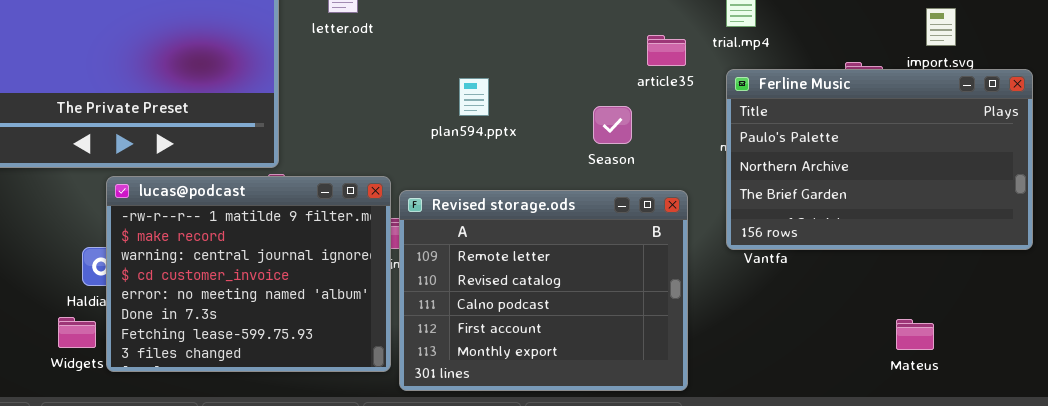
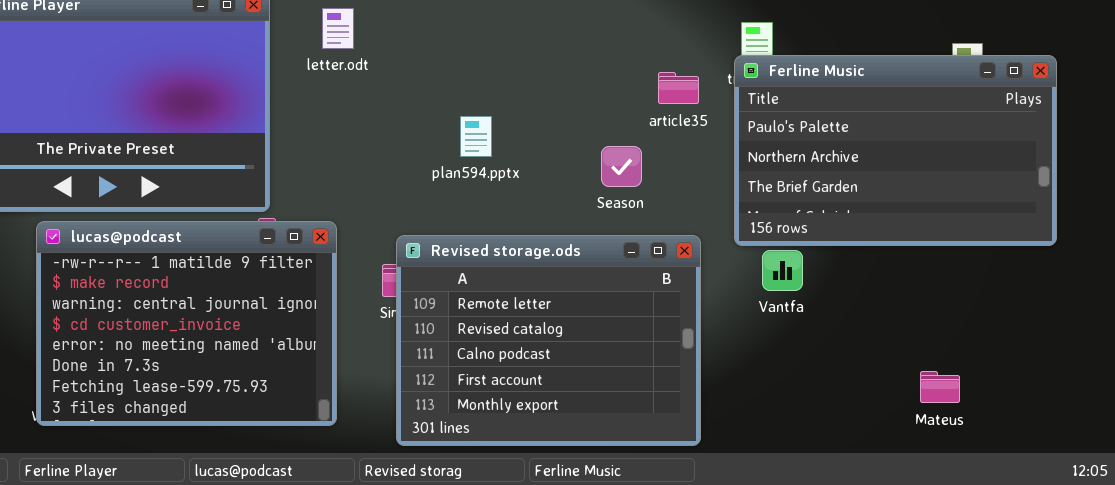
Ferline Music: [726,69,1033,250] -> [734,55,1057,246], moved
lucas@podcast: [106,176,391,372] -> [36,221,337,426], moved

